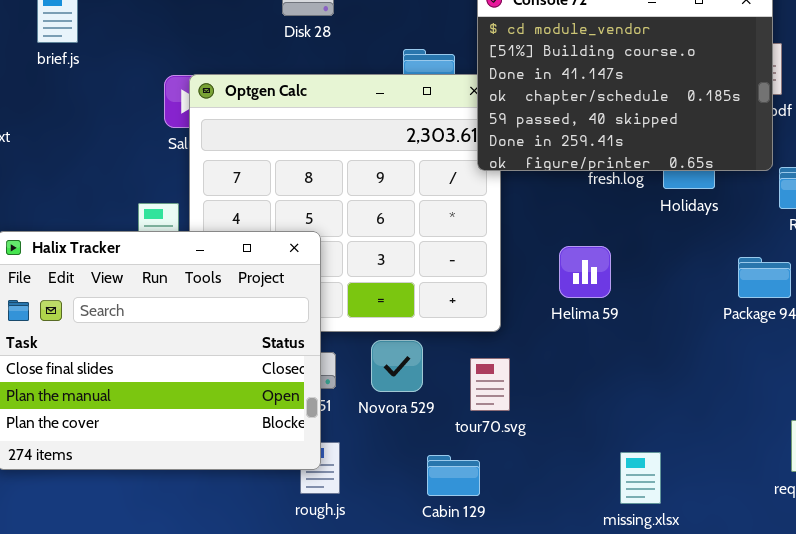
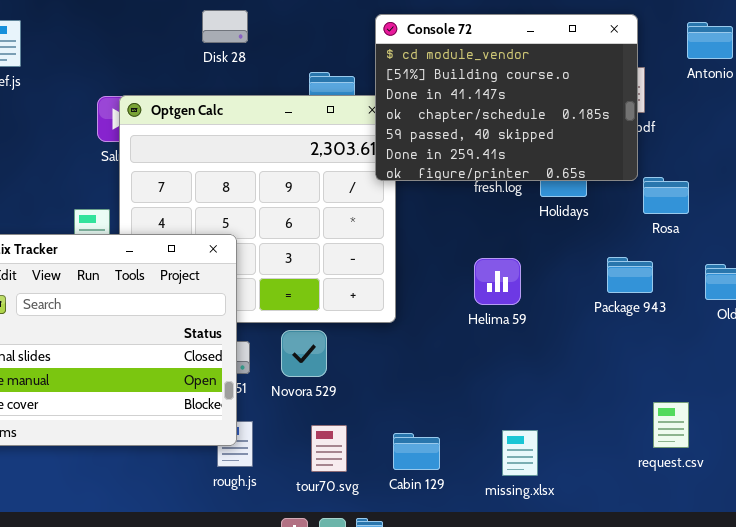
Helima 59: [559,246,611,298] -> [474,258,521,305], moved
tour70.svg: [470,358,510,411] -> [311,425,347,472], moved
Cabin 129: [427,455,480,496] -> [393,433,440,470], moved

